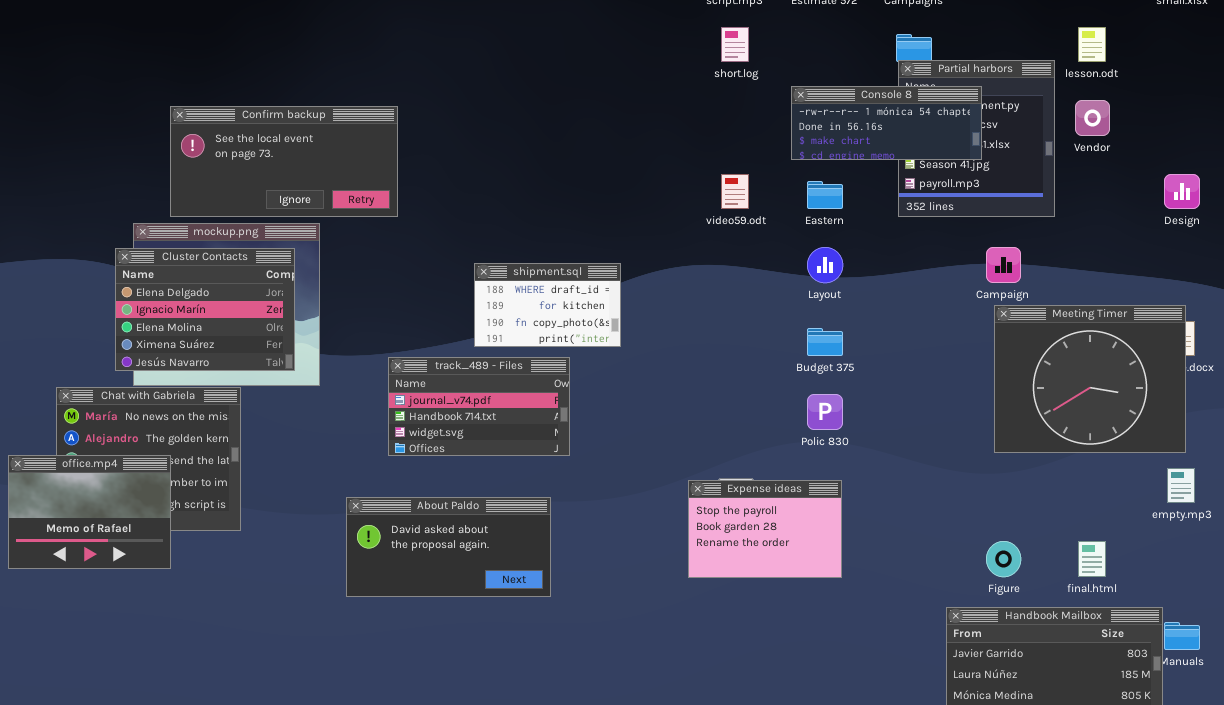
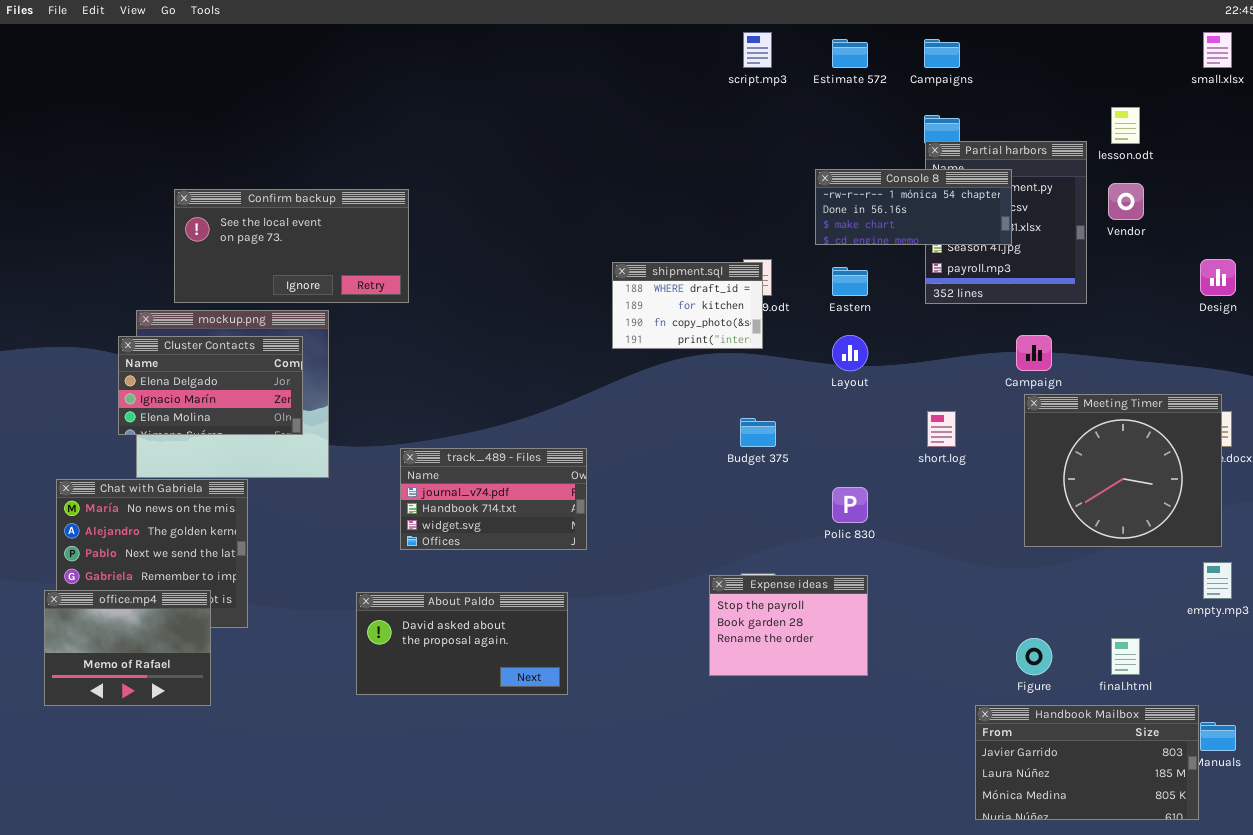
short.log: [721,27,749,62] -> [927,411,956,447], moved
Cluster Contacts: [115,248,295,371] -> [118,336,303,435], resized
shipment.sql: [474,263,621,347] -> [612,262,763,349], moved
Budget 375: [807,328,843,356] -> [740,418,776,447], moved
office.mp4: [8,455,171,569] -> [44,590,211,706], moved

